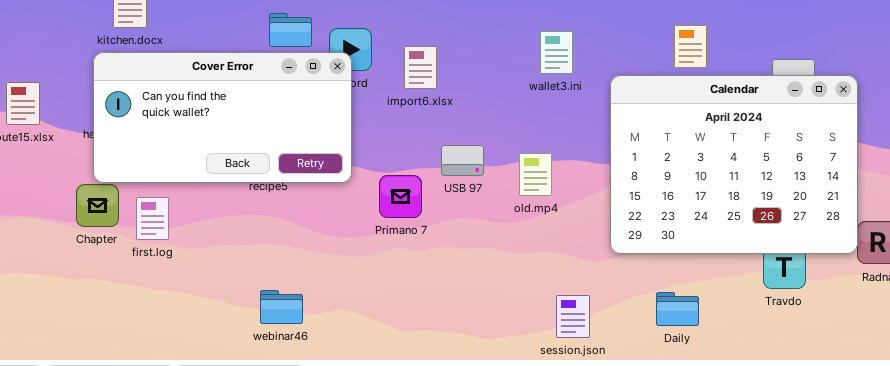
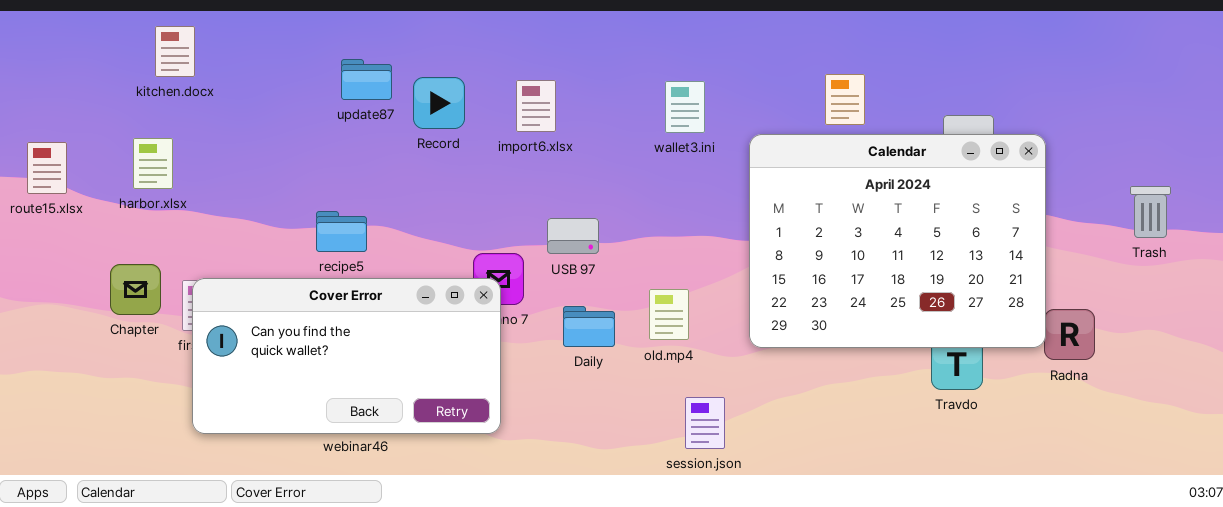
import6.xlsx: [404,46,437,89] -> [516,80,556,132], moved
Cover Error: [93,52,352,183] -> [192,278,501,434], moved
old.mp4: [519,153,552,196] -> [649,289,689,340], moved
Daily: [656,292,699,326] -> [563,306,615,347], moved

